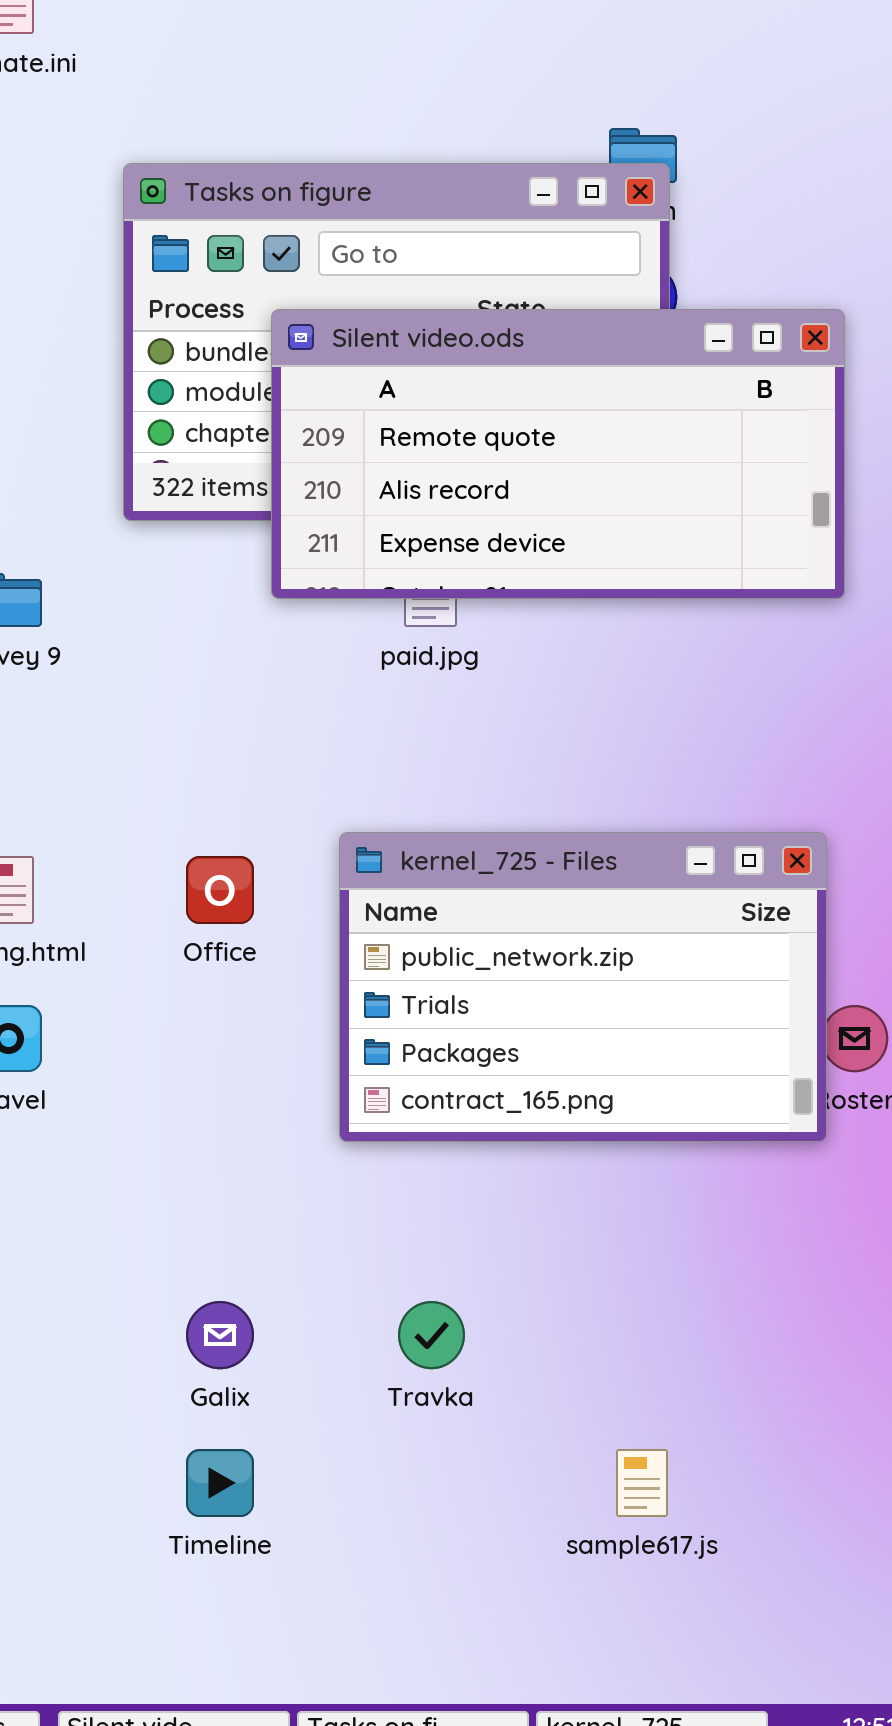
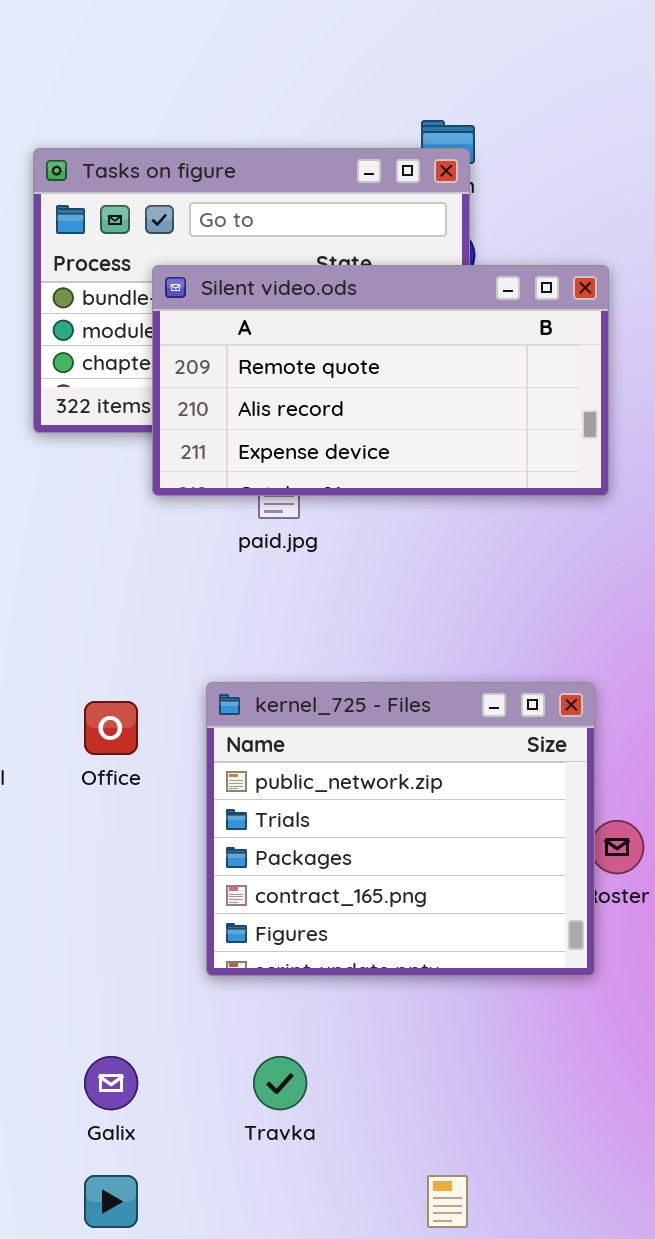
kernel_725 - Files: [339,832,827,1142] -> [206,682,595,976], resized

